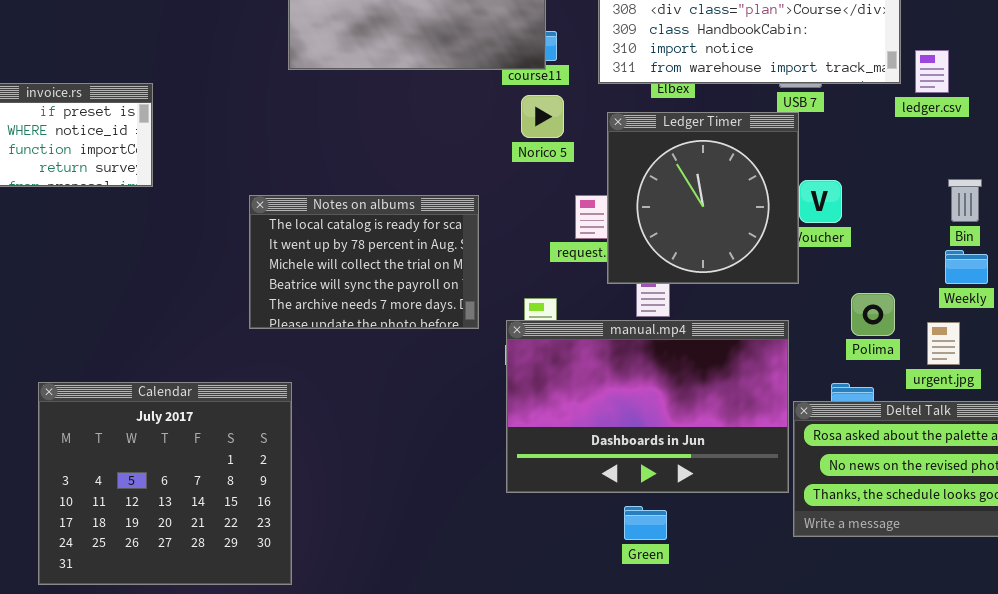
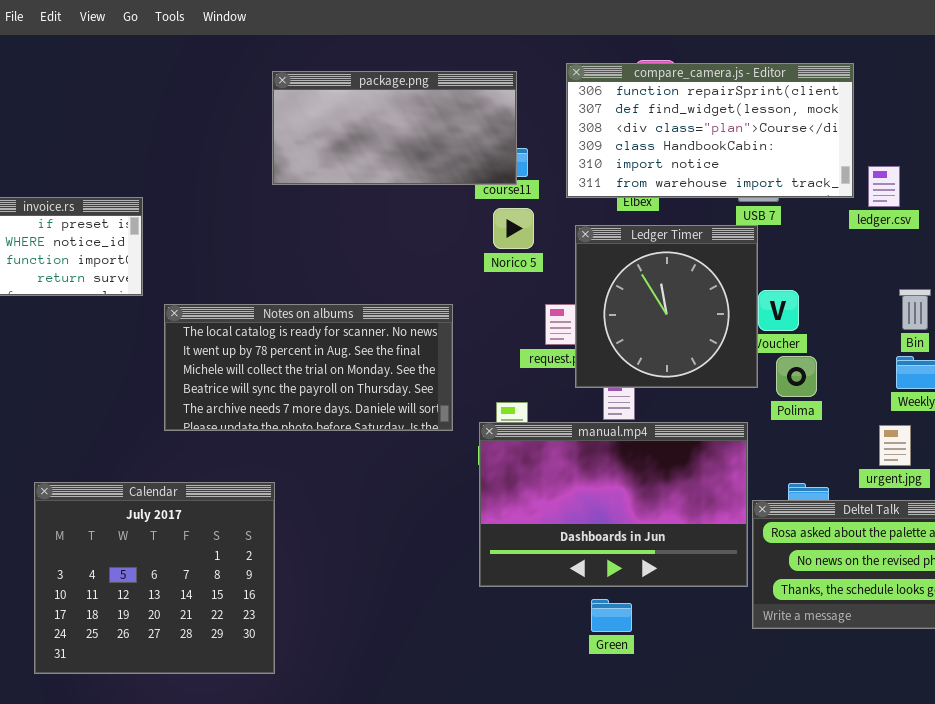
Notes on albums: [249,195,479,329] -> [164,304,453,431], resized
Polima: [851,293,895,336] -> [776,356,817,397], moved

